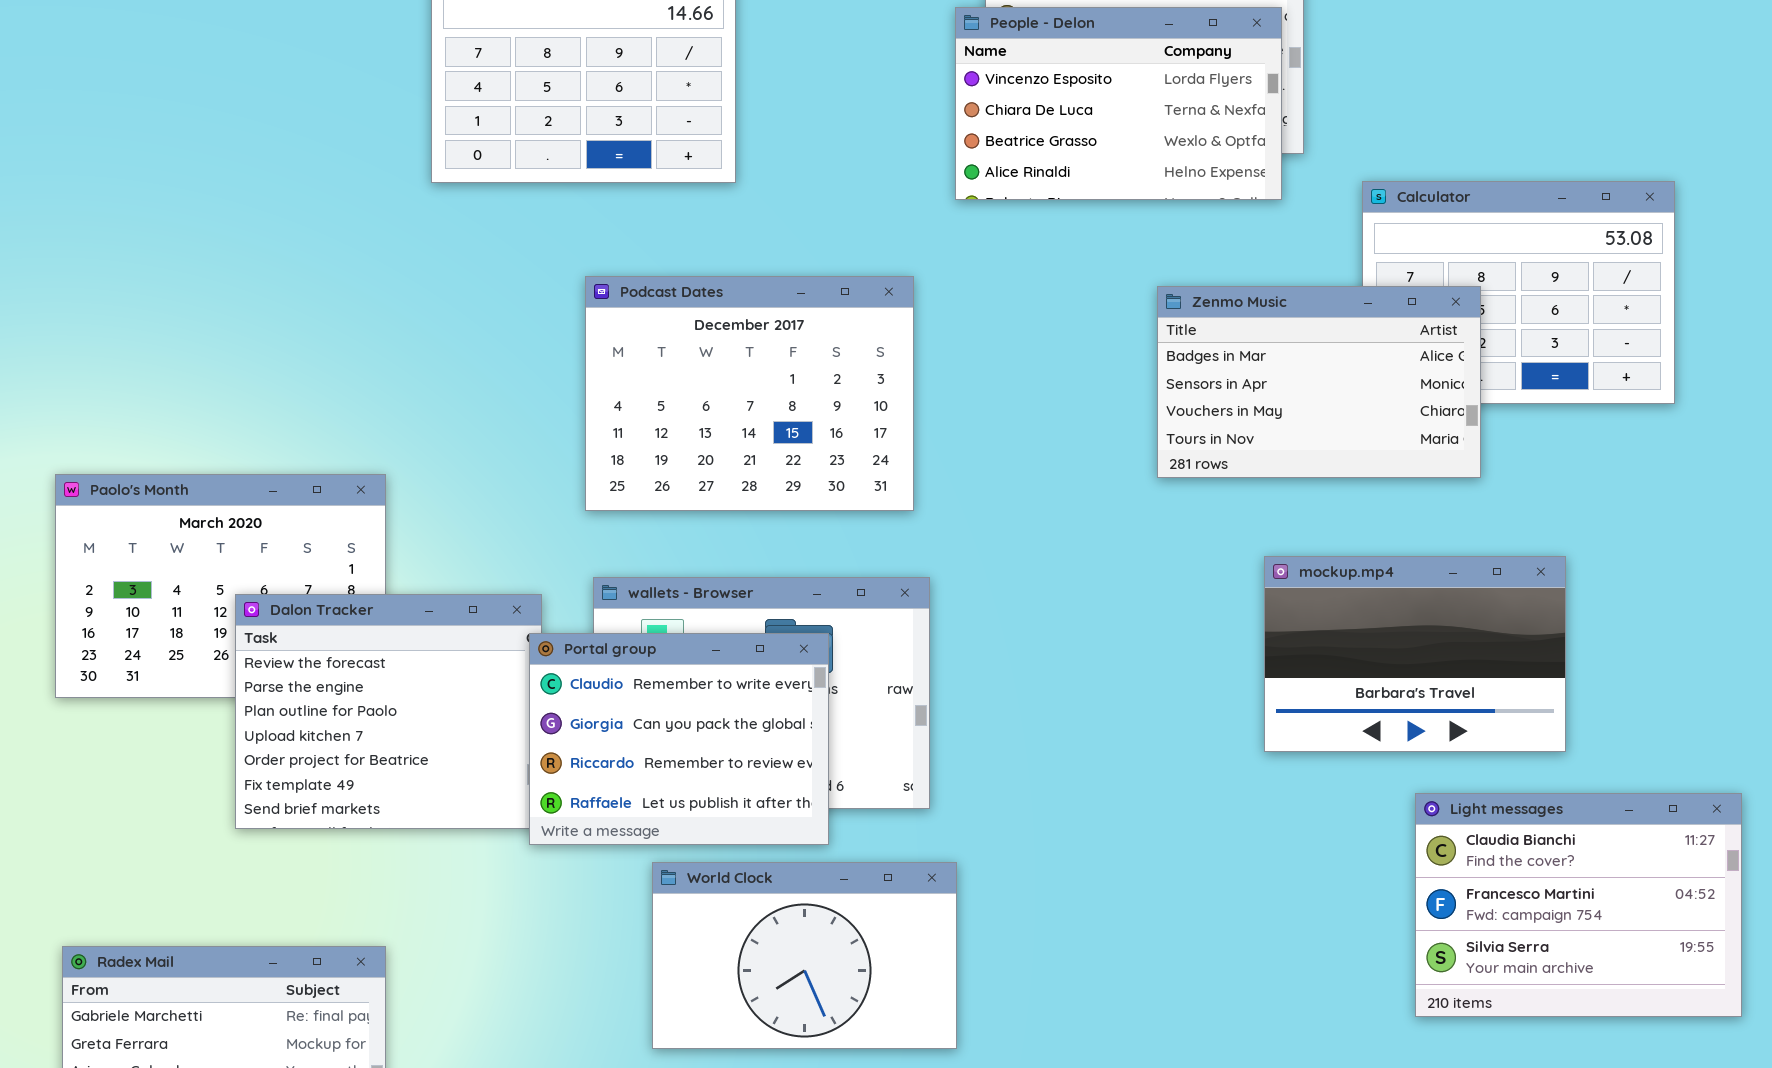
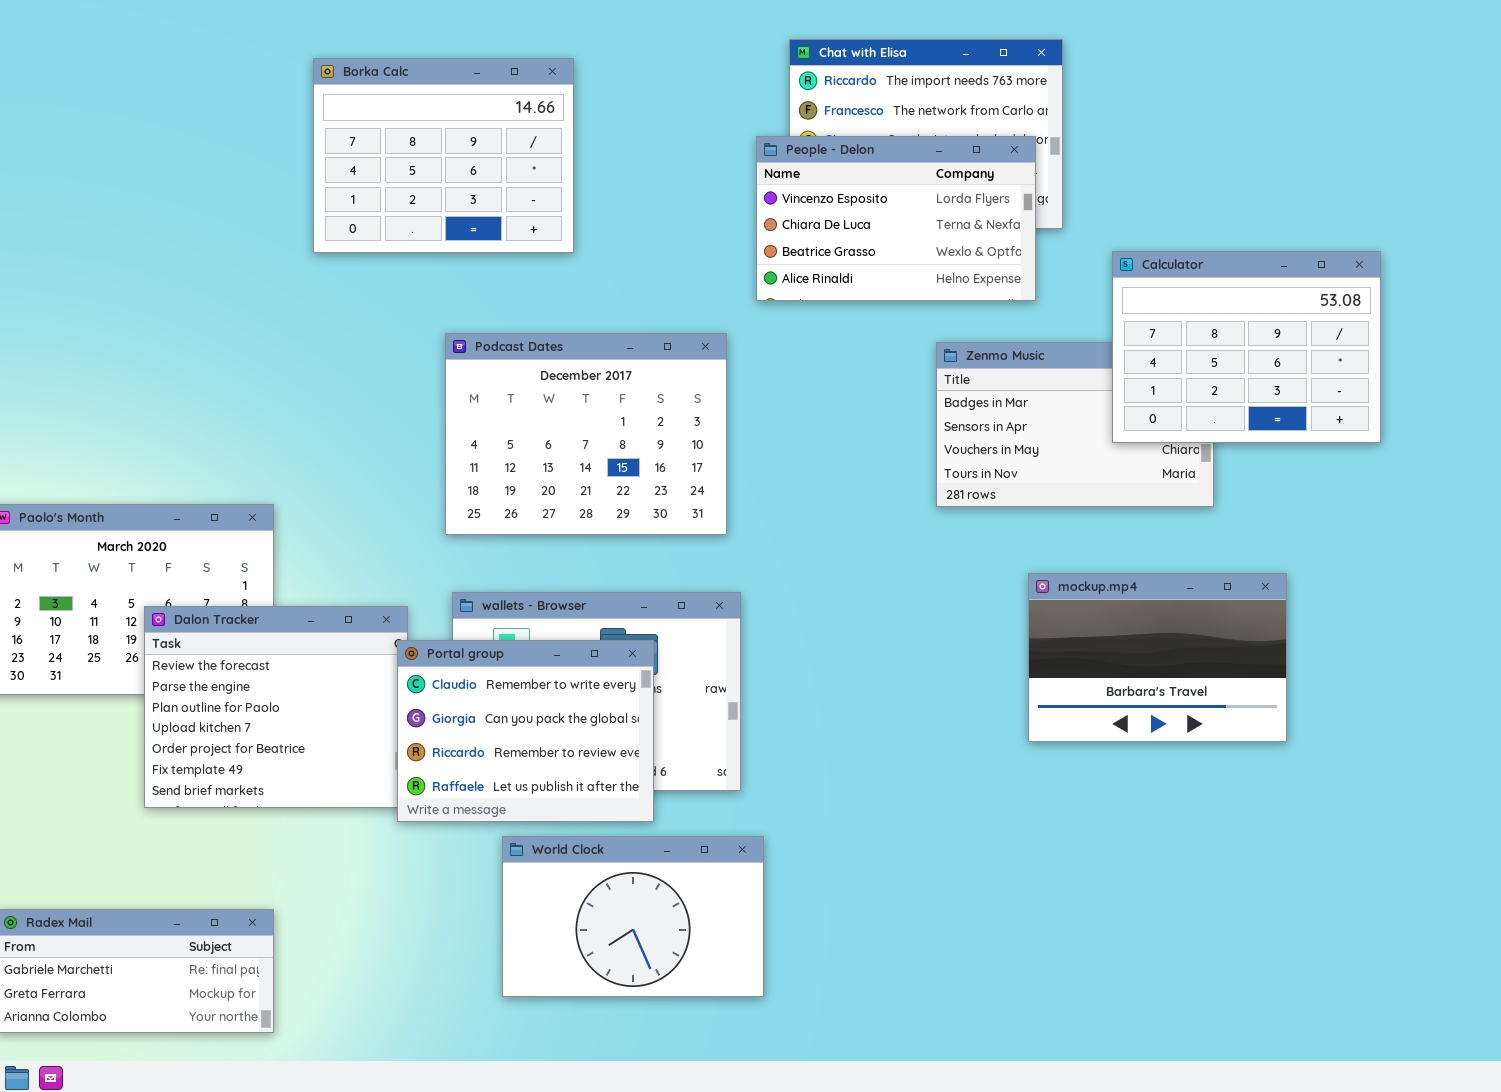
People - Delon: [955,7,1282,200] -> [756,136,1036,301], moved
Calculator: [1362,181,1675,404] -> [1112,251,1381,443], raised
Light messages: [1415,793,1742,1017] -> none, closed

